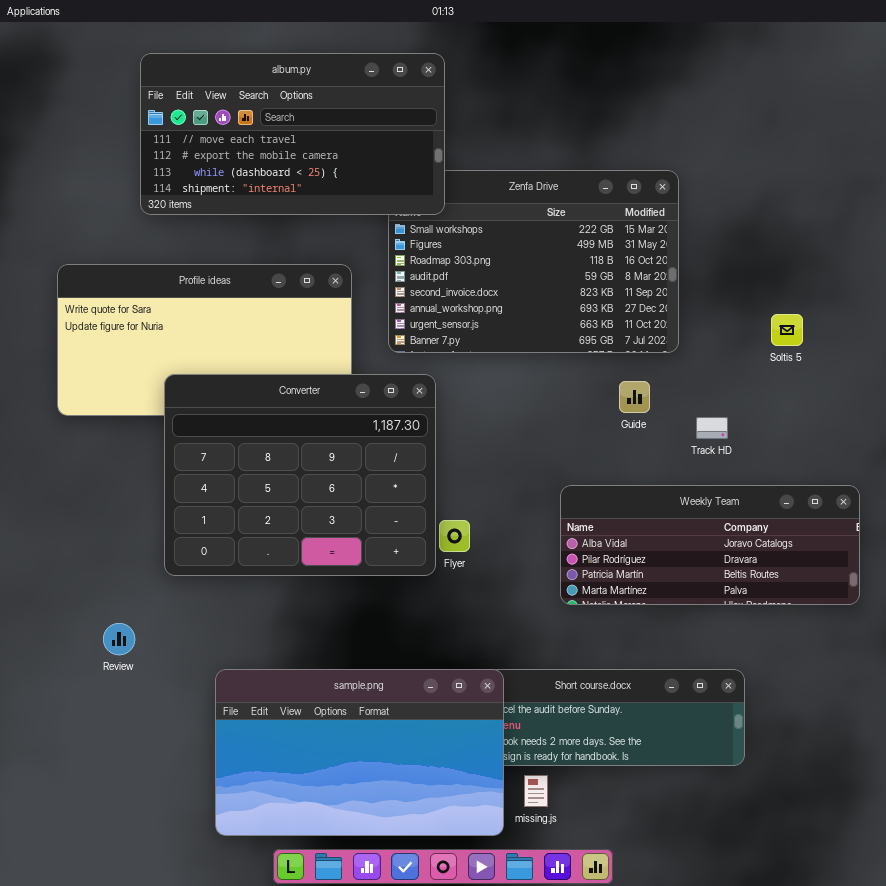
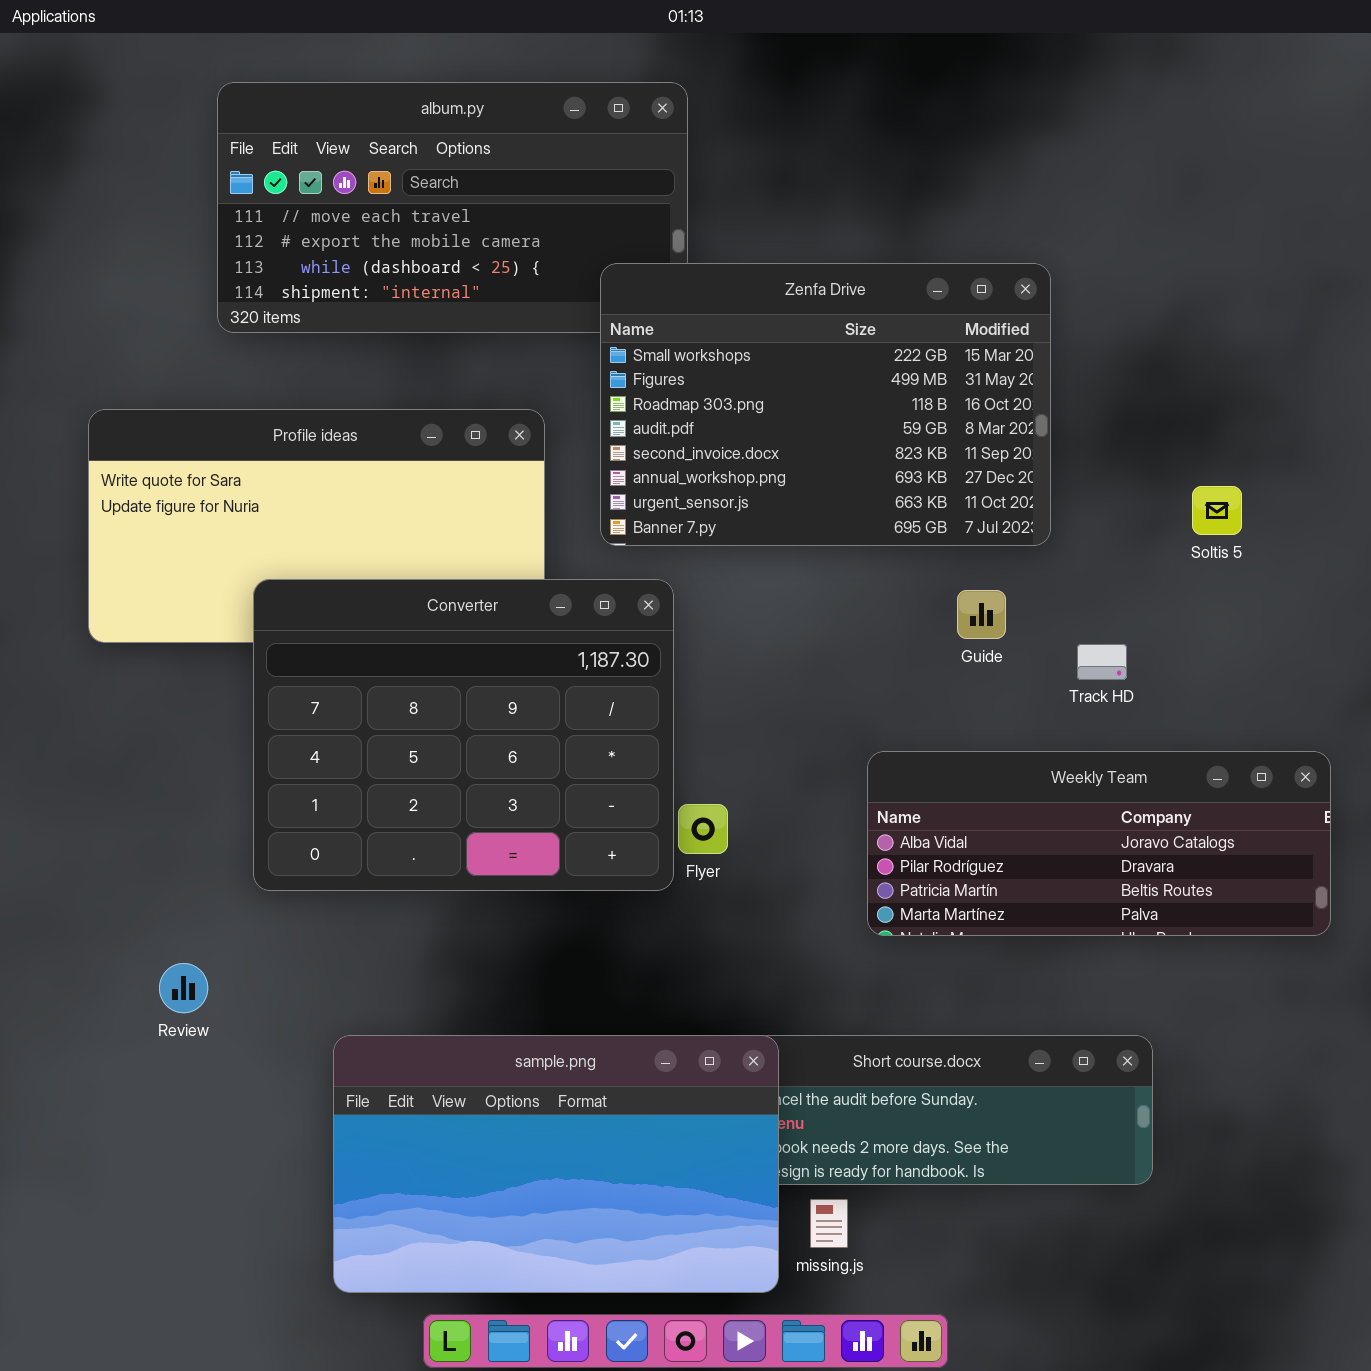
Zenfa Drive: [388,170,679,353] -> [600,263,1051,546], raised

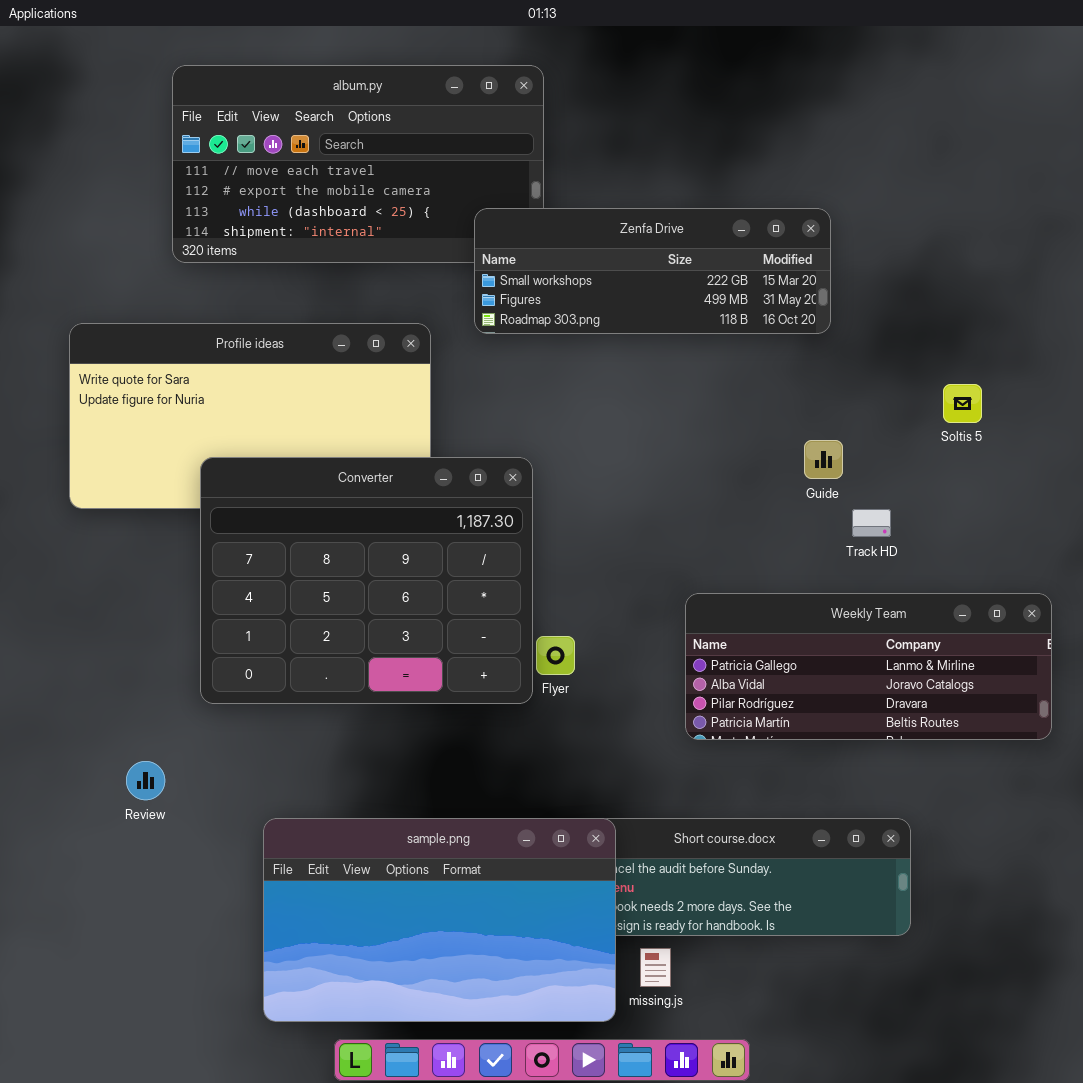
Zenfa Drive: [600,263,1051,546] -> [474,208,831,334], resized
Guide: [957,590,1006,639] -> [804,440,843,479], moved
Weekly Team: [867,751,1331,936] -> [685,593,1052,740], scrolled up 1 row

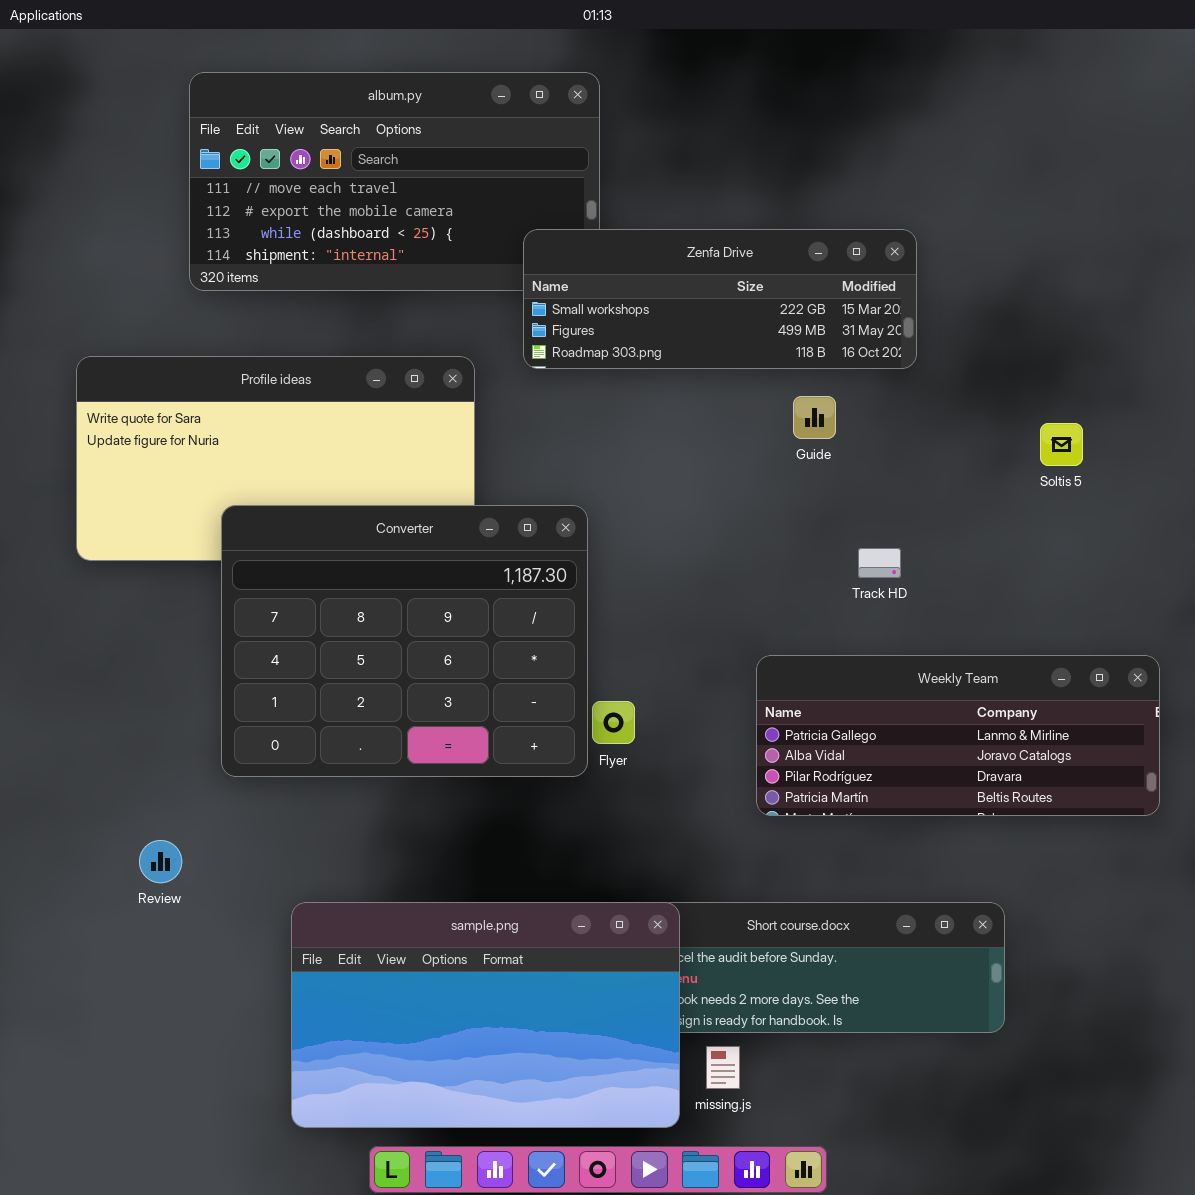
Guide: [804,440,843,479] -> [793,396,836,439], moved
Track HD: [852,509,891,537] -> [858,548,901,578], moved

